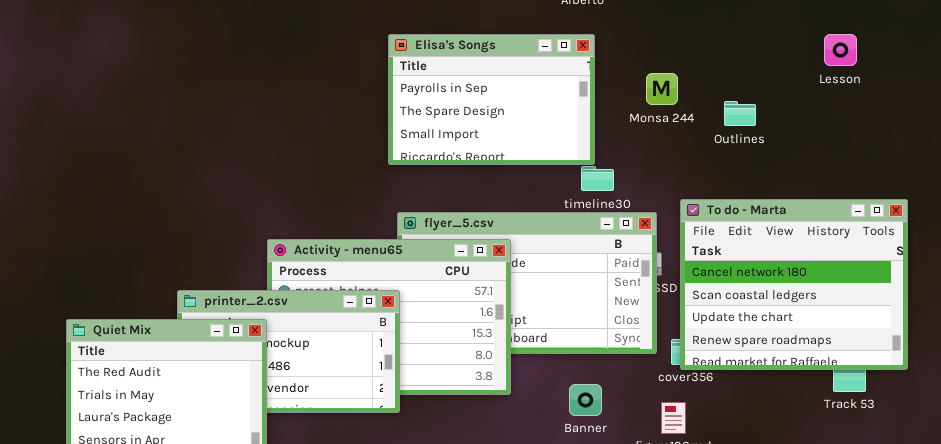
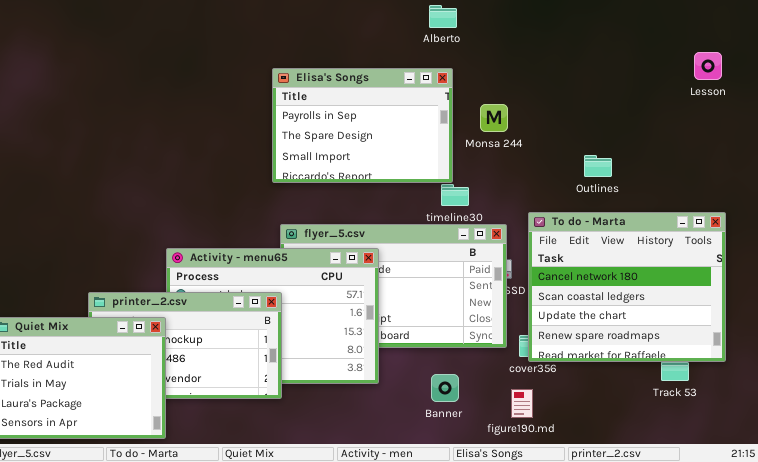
Lesson: [824,34,857,66] -> [694,52,722,80], moved
Monsa 244: [646,73,678,105] -> [480,104,508,132], moved
Outlines: [724,101,756,126] -> [584,155,612,177], moved

